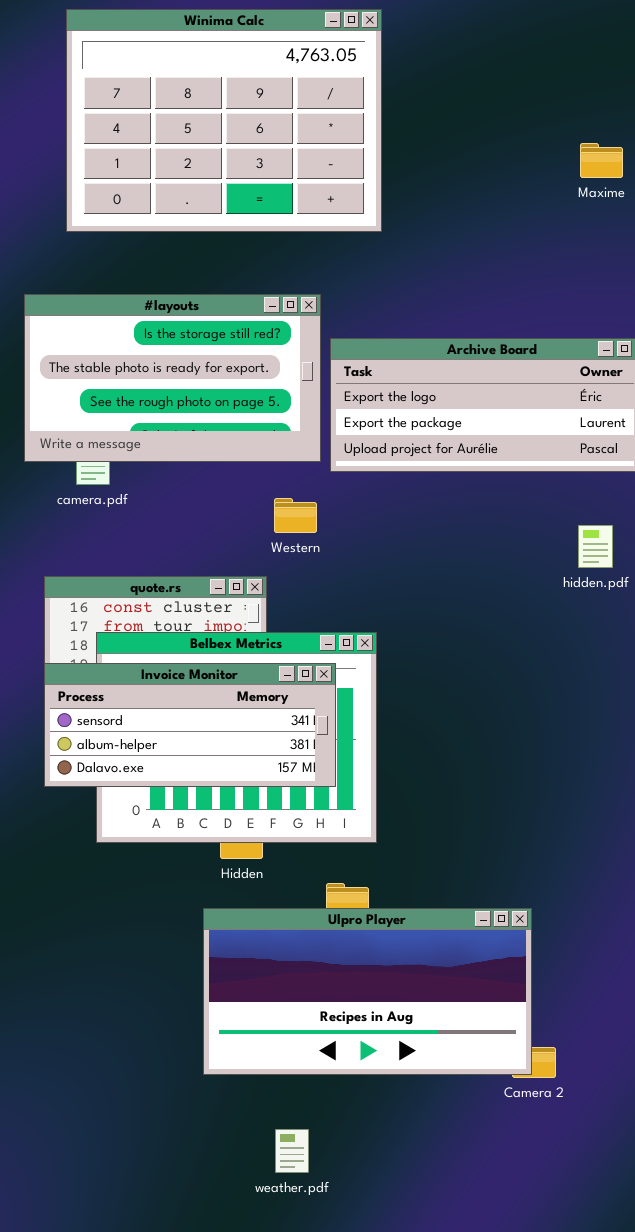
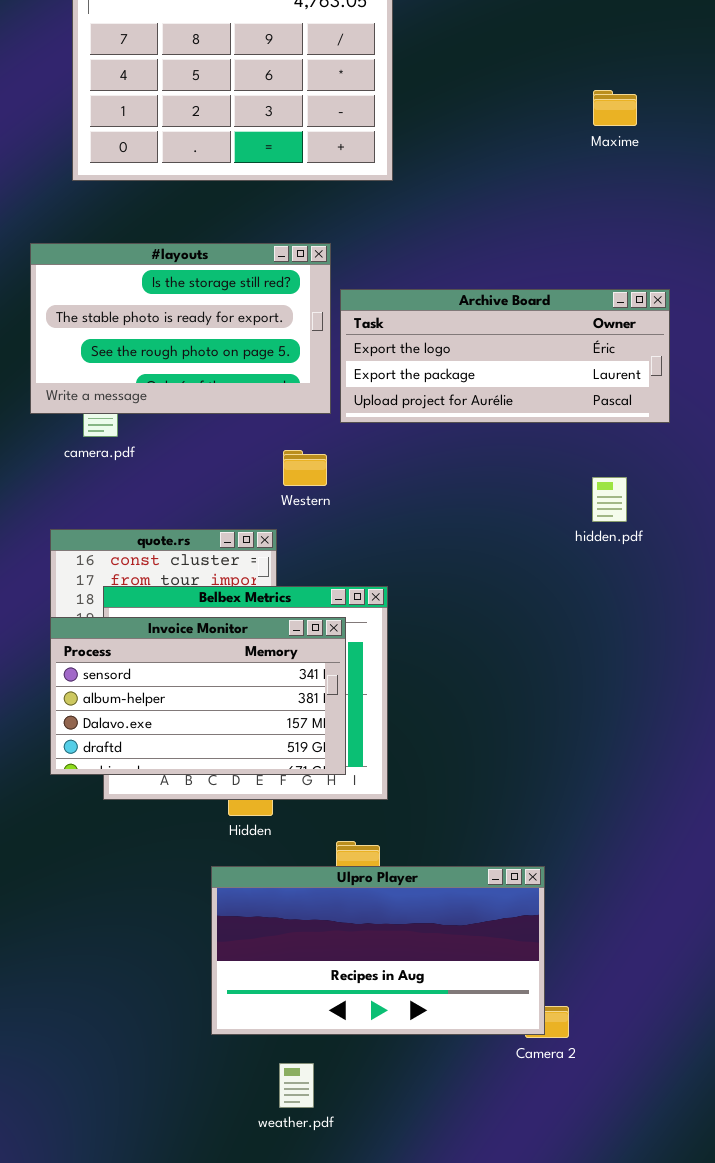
Invoice Monitor: [44,663,336,787] -> [50,617,346,775], resized
weather.pdf: [275,1129,309,1173] -> [279,1063,314,1108], moved

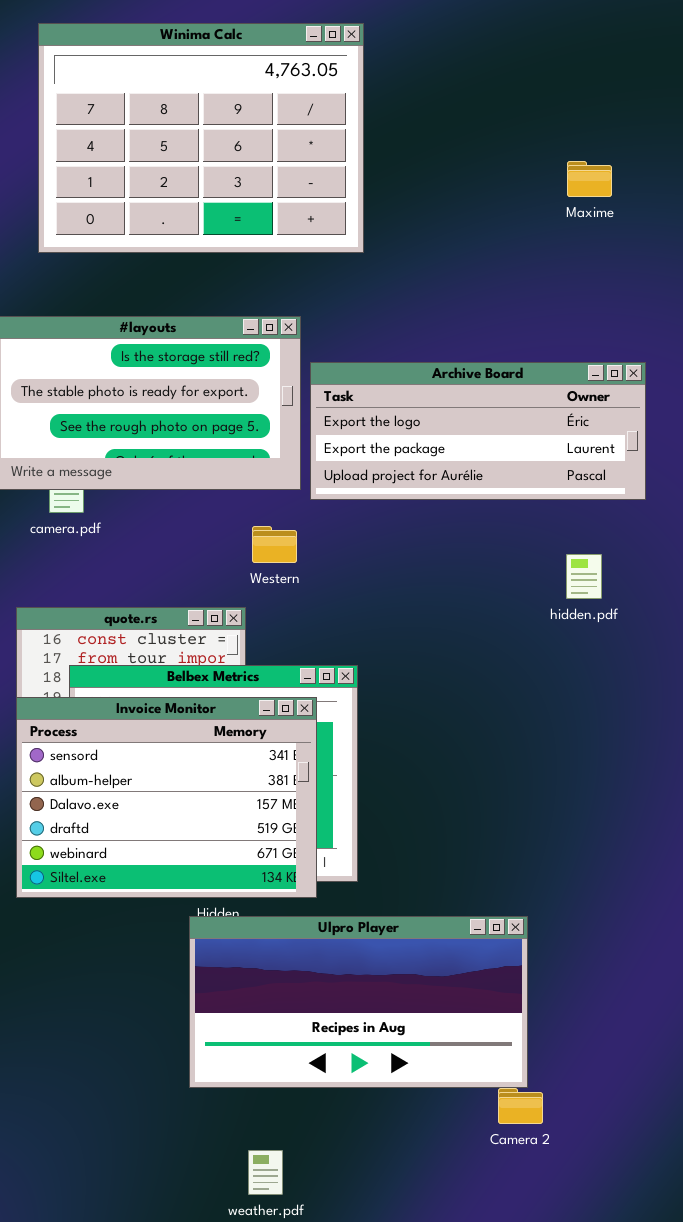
Invoice Monitor: [50,617,346,775] -> [16,697,317,898], resized
Ulpro Player: [211,866,545,1035] -> [189,916,528,1088], moved

